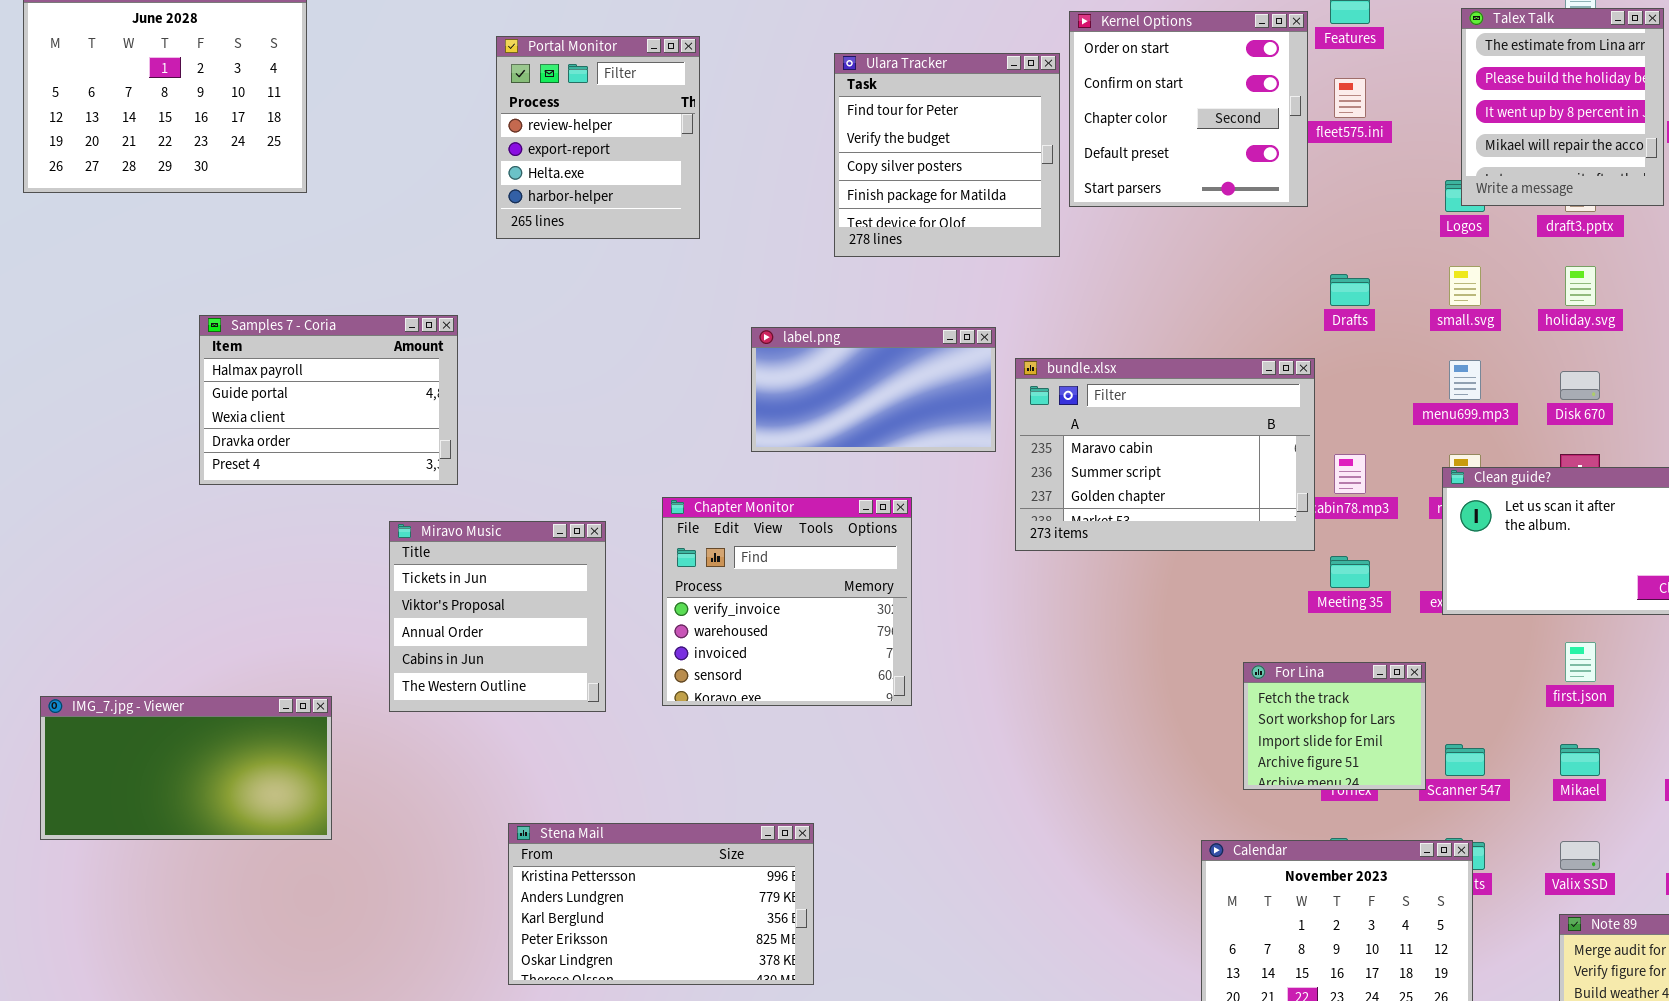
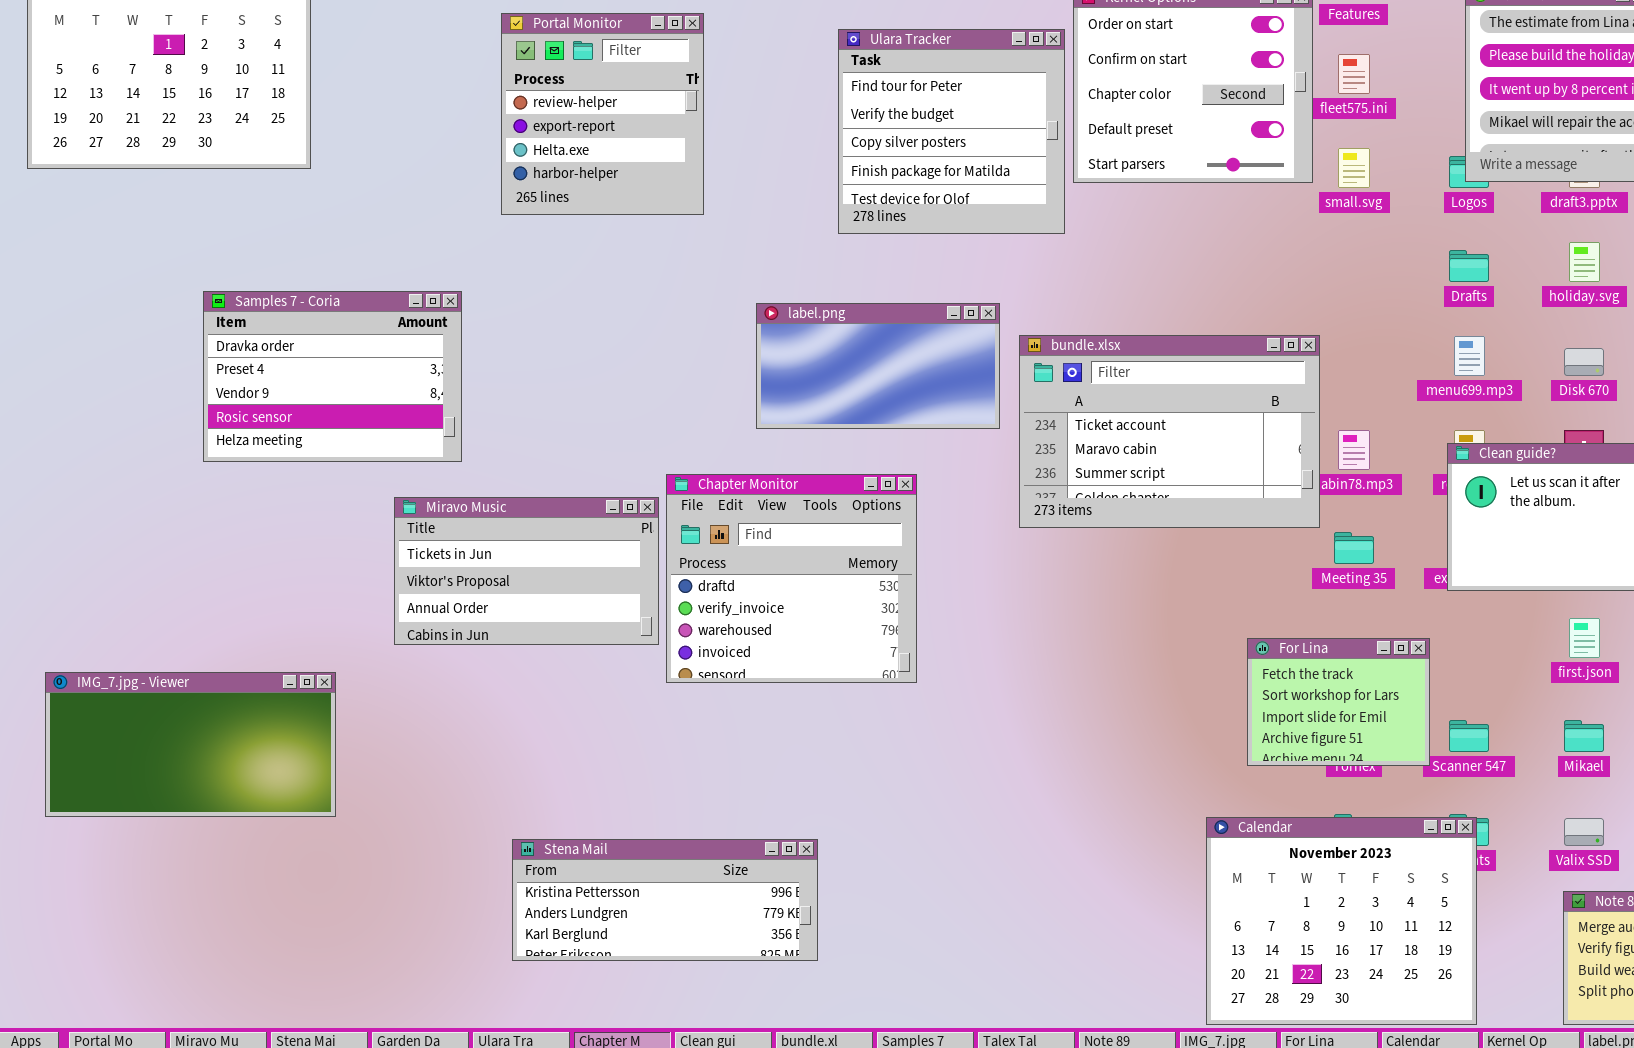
small.svg: [1449,266,1481,306] -> [1338,148,1370,188], moved
Drafts: [1330,274,1370,306] -> [1449,250,1489,282], moved
Samples 7 - Coria: [199,315,458,485] -> [203,291,462,462], scrolled down 3 rows
bundle.xlsx: [1015,358,1315,551] -> [1019,335,1320,528], scrolled up 1 row
Chapter Monitor: [662,497,912,706] -> [666,474,917,683], scrolled up 1 row
Miravo Music: [389,521,606,712] -> [394,497,659,645], resized
Stena Mail: [508,823,814,985] -> [512,839,818,961], resized

